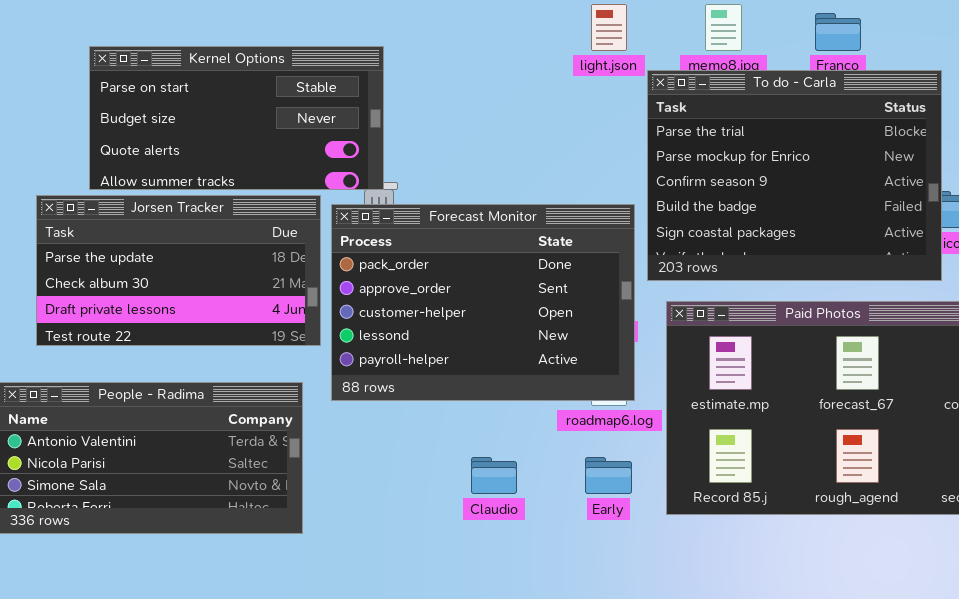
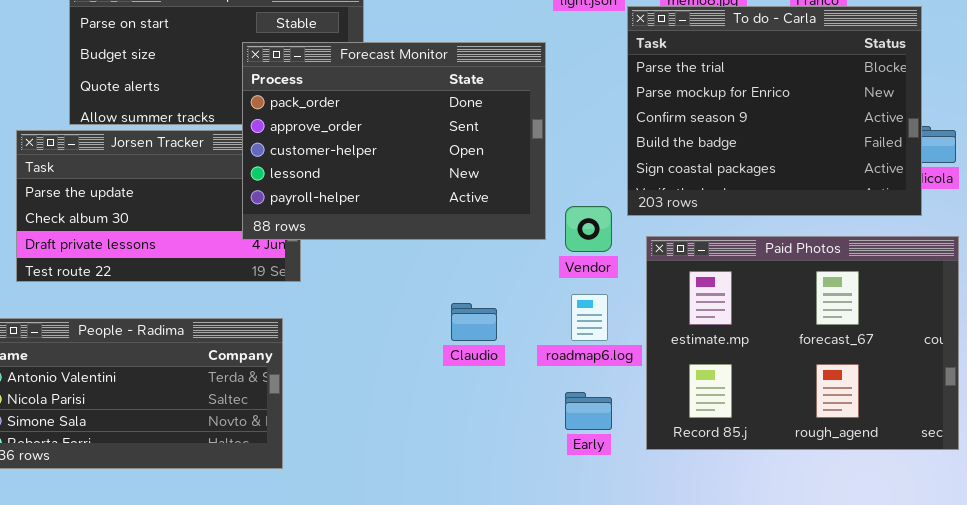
Forecast Monitor: [331,204,635,401] -> [242,42,546,240], moved
Claudio: [471,457,517,494] -> [451,303,497,341], moved

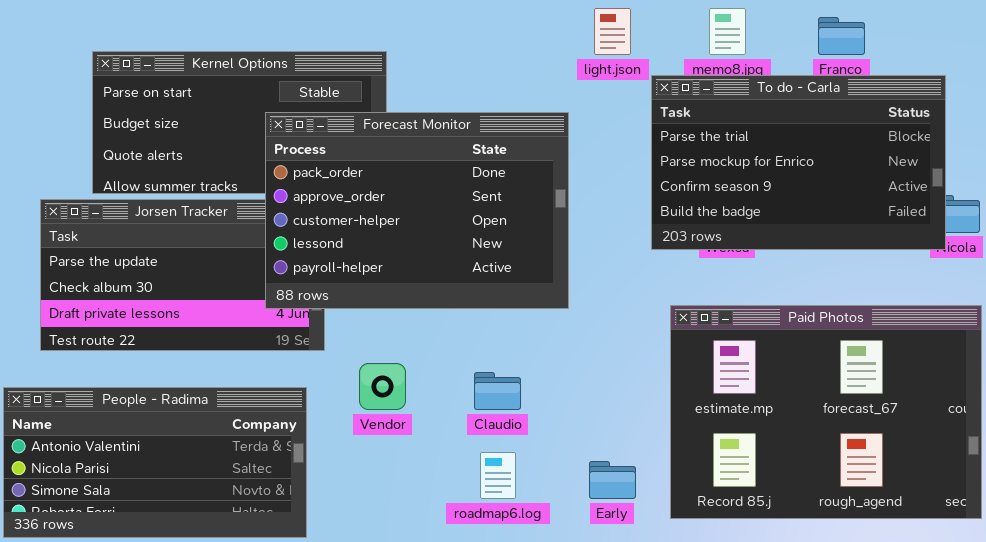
To do - Carla: [627,6,922,216] -> [651,75,946,250], resized
Vendor: [565,206,612,252] -> [359,363,406,410], moved
roadmap6.log: [571,294,608,341] -> [480,452,516,499], moved

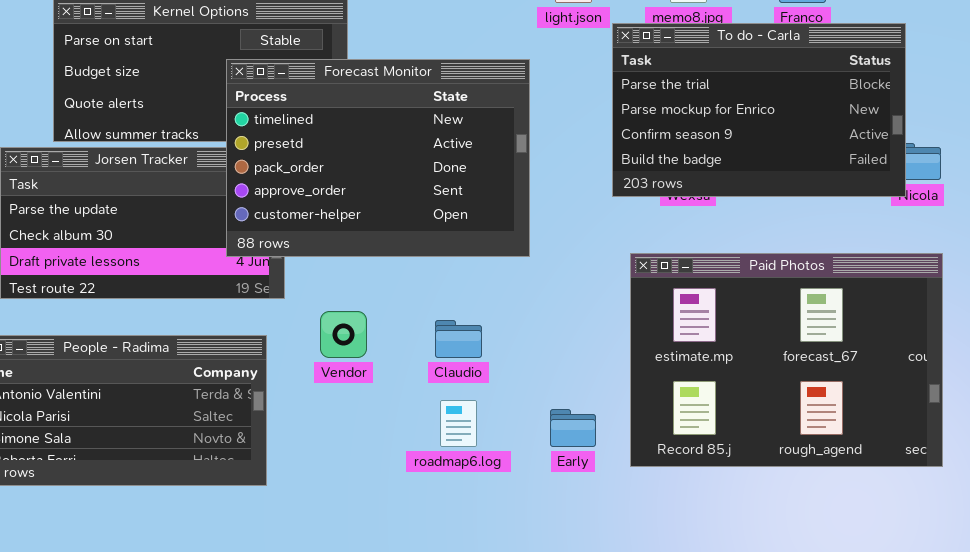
Forecast Monitor: [265,112,569,309] -> [226,59,530,257], scrolled up 2 rows

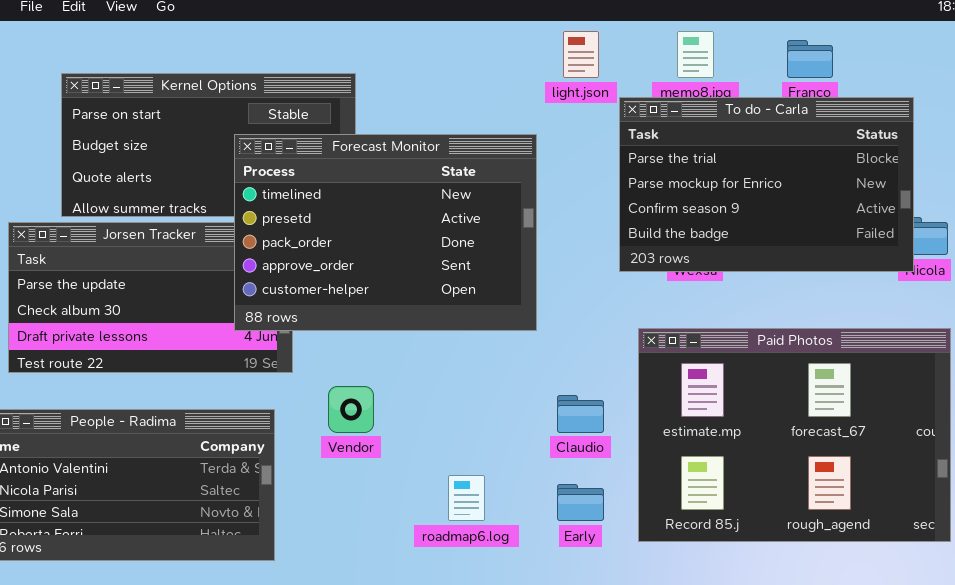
Claudio: [435,320,482,358] -> [557,395,604,433], moved

